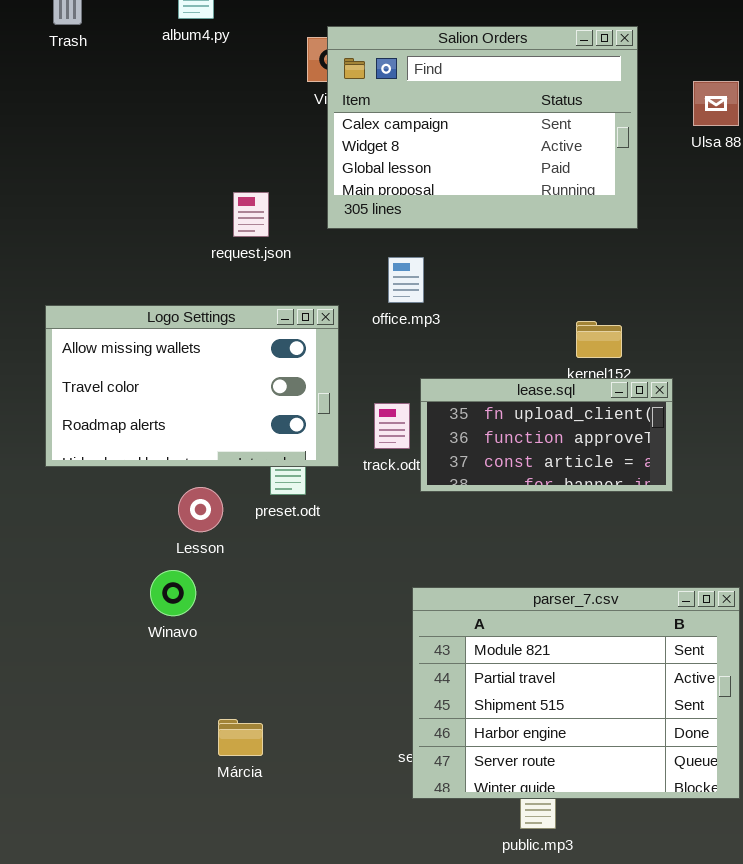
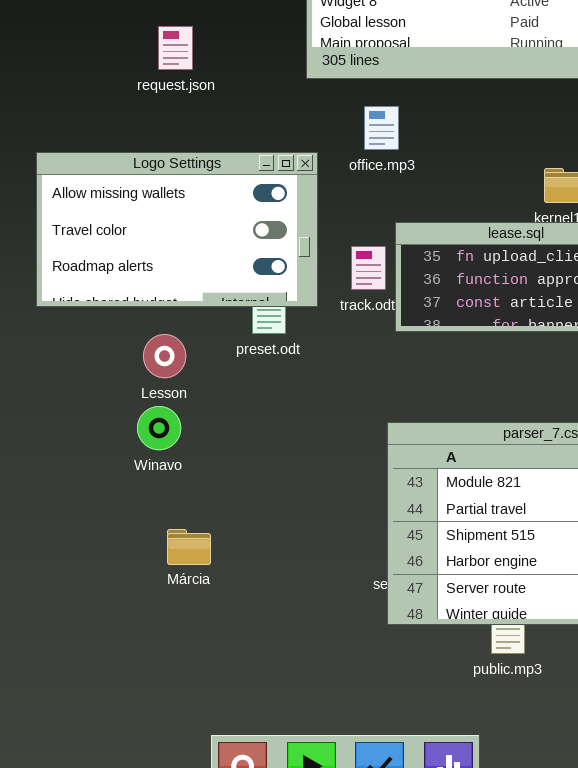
request.json: [233,192,269,237] -> [158,26,193,70], moved
Lesson: [178,487,223,532] -> [143,334,186,378], moved
Márcia: [218,719,263,756] -> [167,529,211,565], moved

